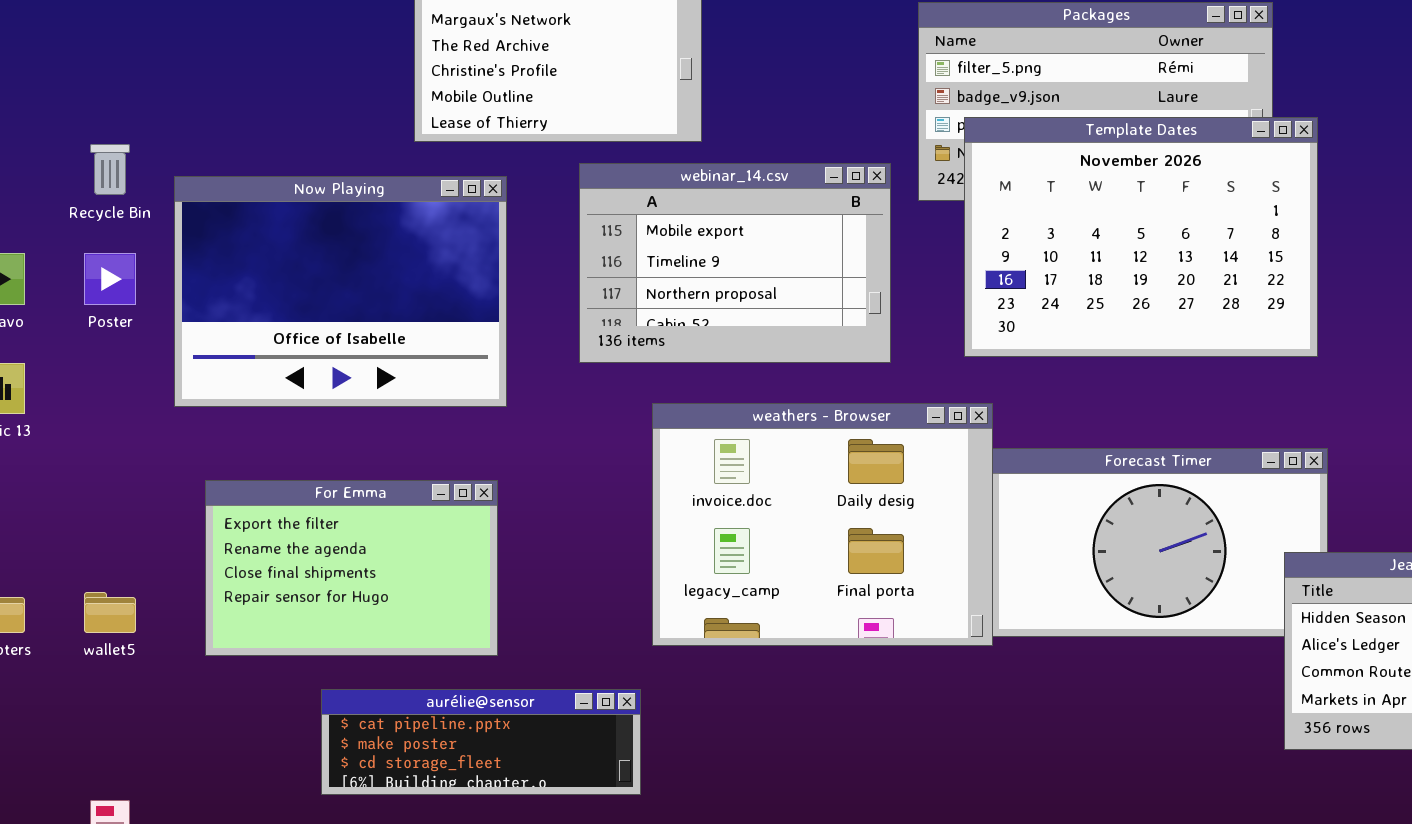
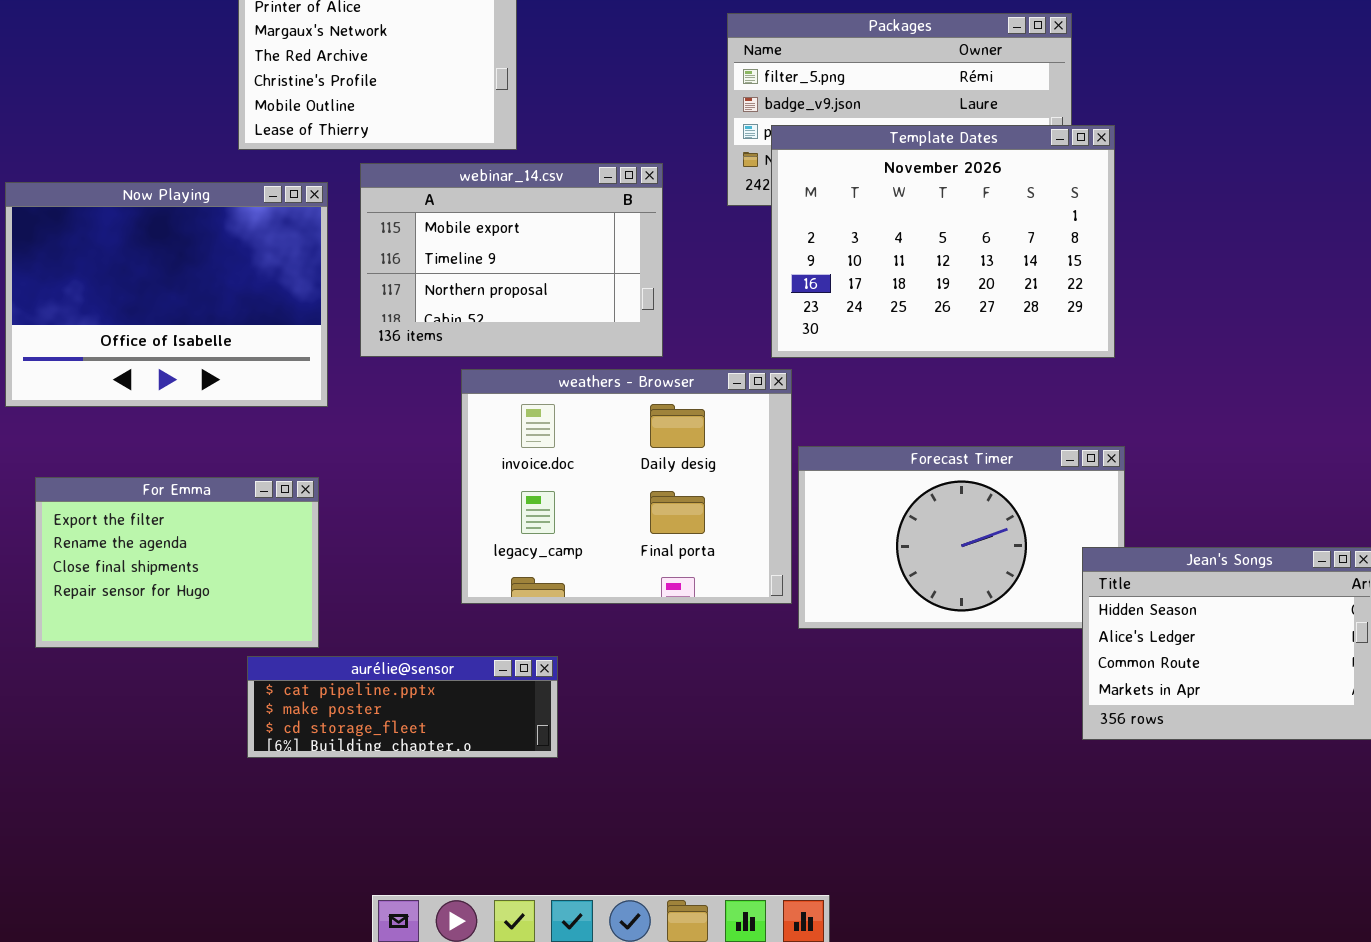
webinar_14.csv: [579,163,891,363] -> [360,163,663,357], moved
weathers - Browser: [652,403,993,646] -> [461,369,792,604], moved
aurélie@sensor: [321,689,641,795] -> [247,656,558,758], moved

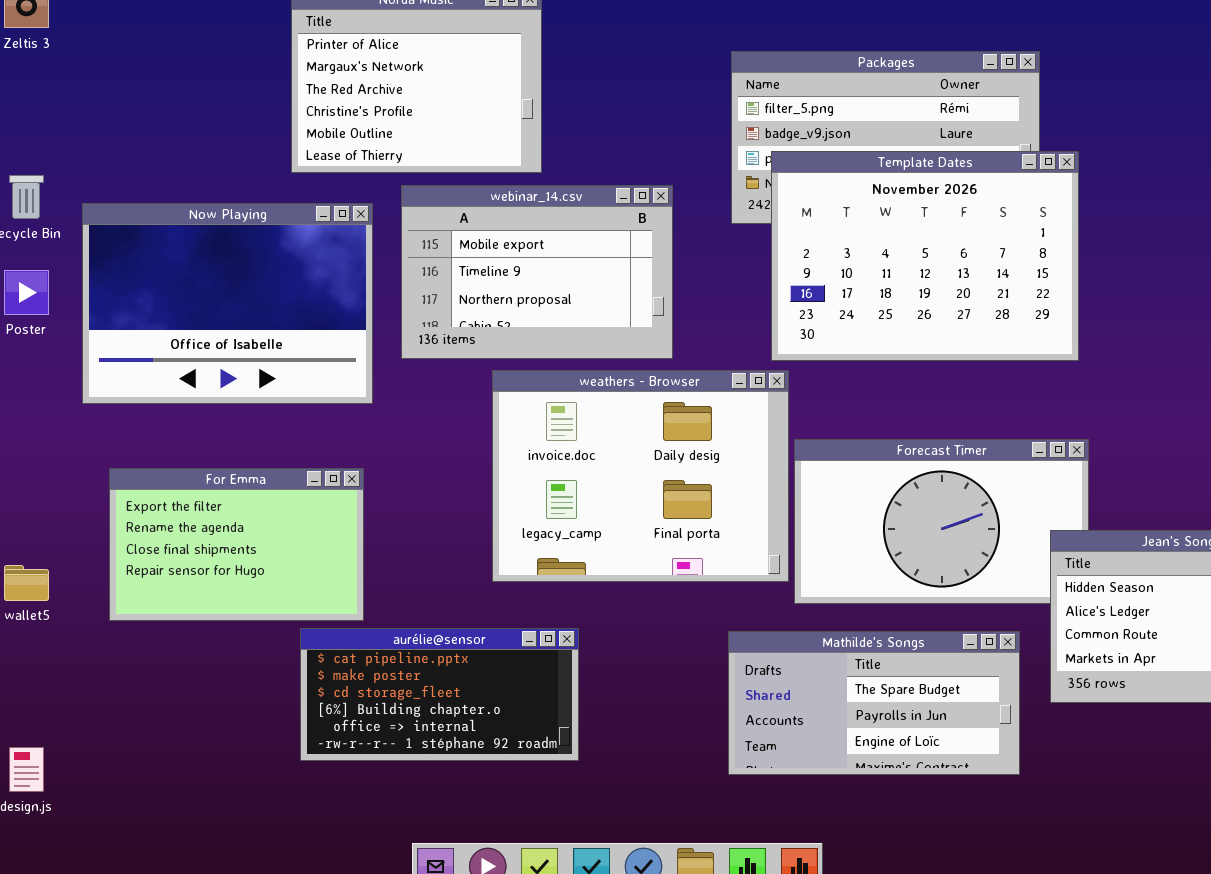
aurélie@sensor: [247,656,558,758] -> [300,628,579,761], resized
Mathilde's Songs: none -> [728,631,1020,775], opened

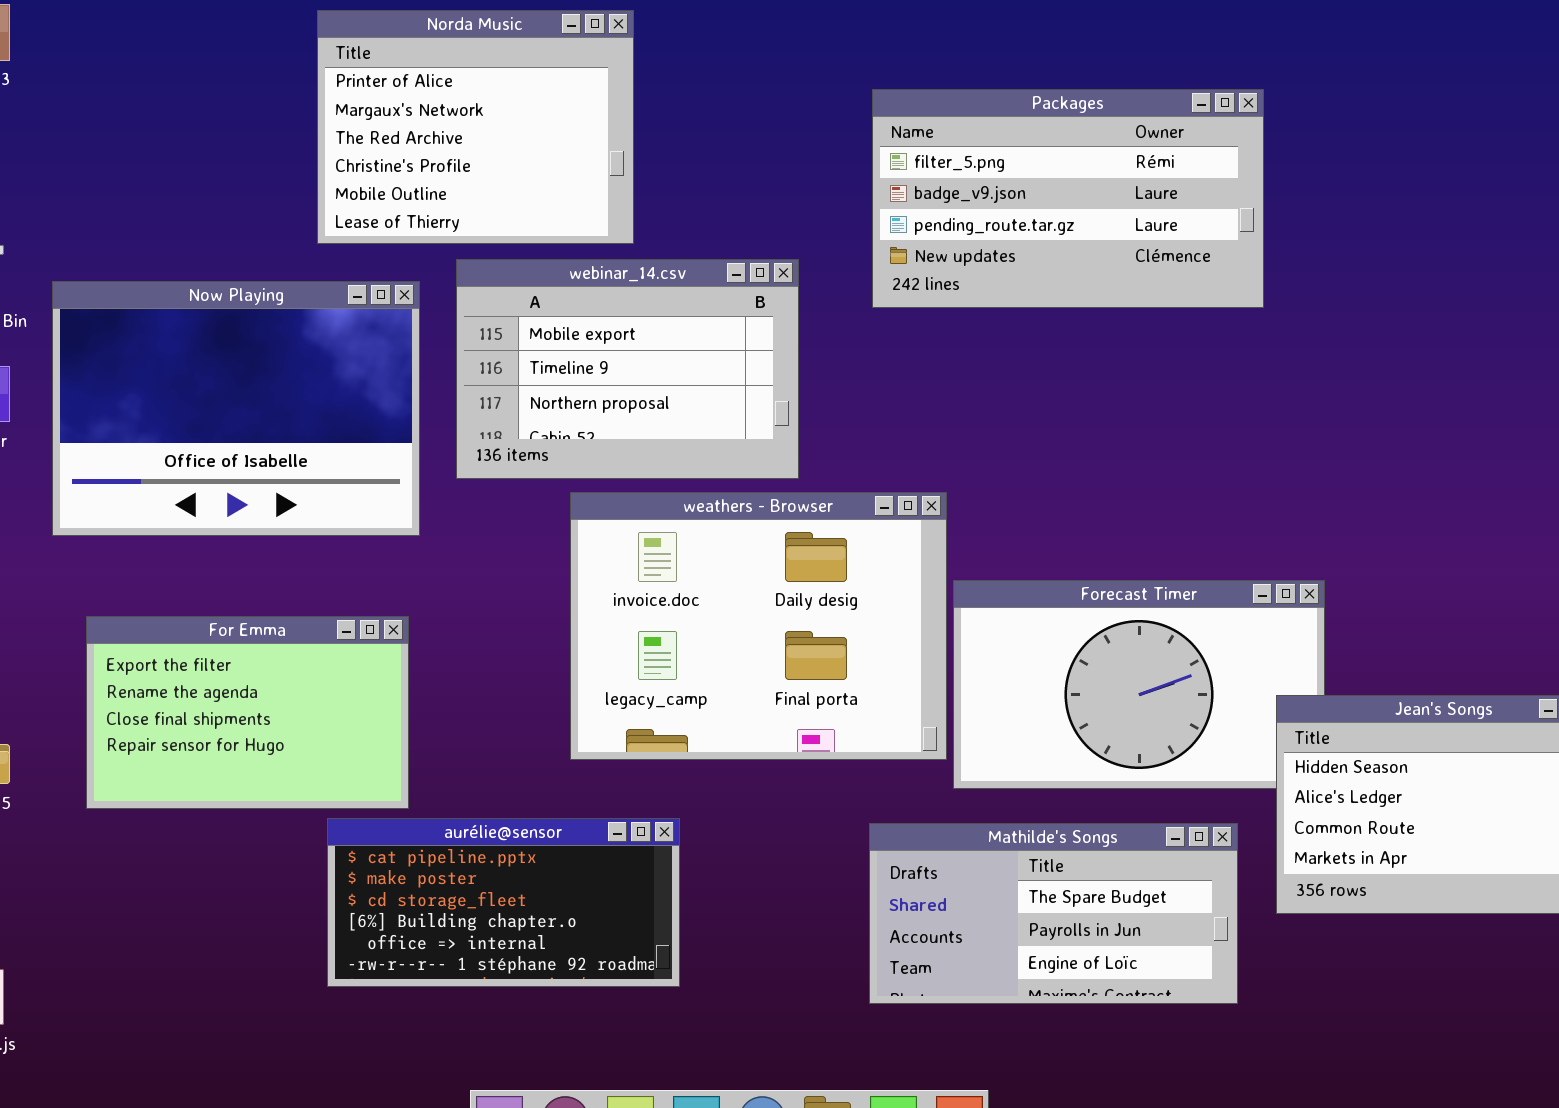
Template Dates: [771,151,1079,361] -> none, closed

